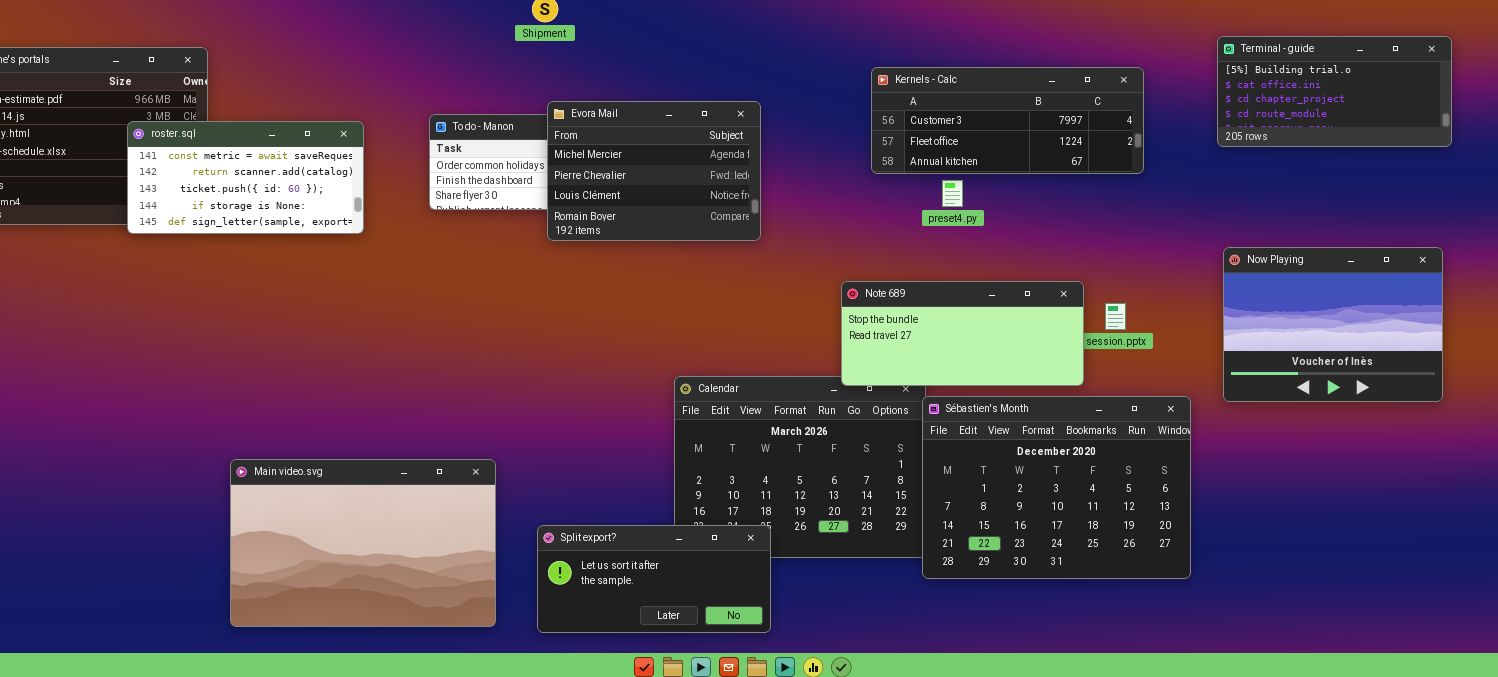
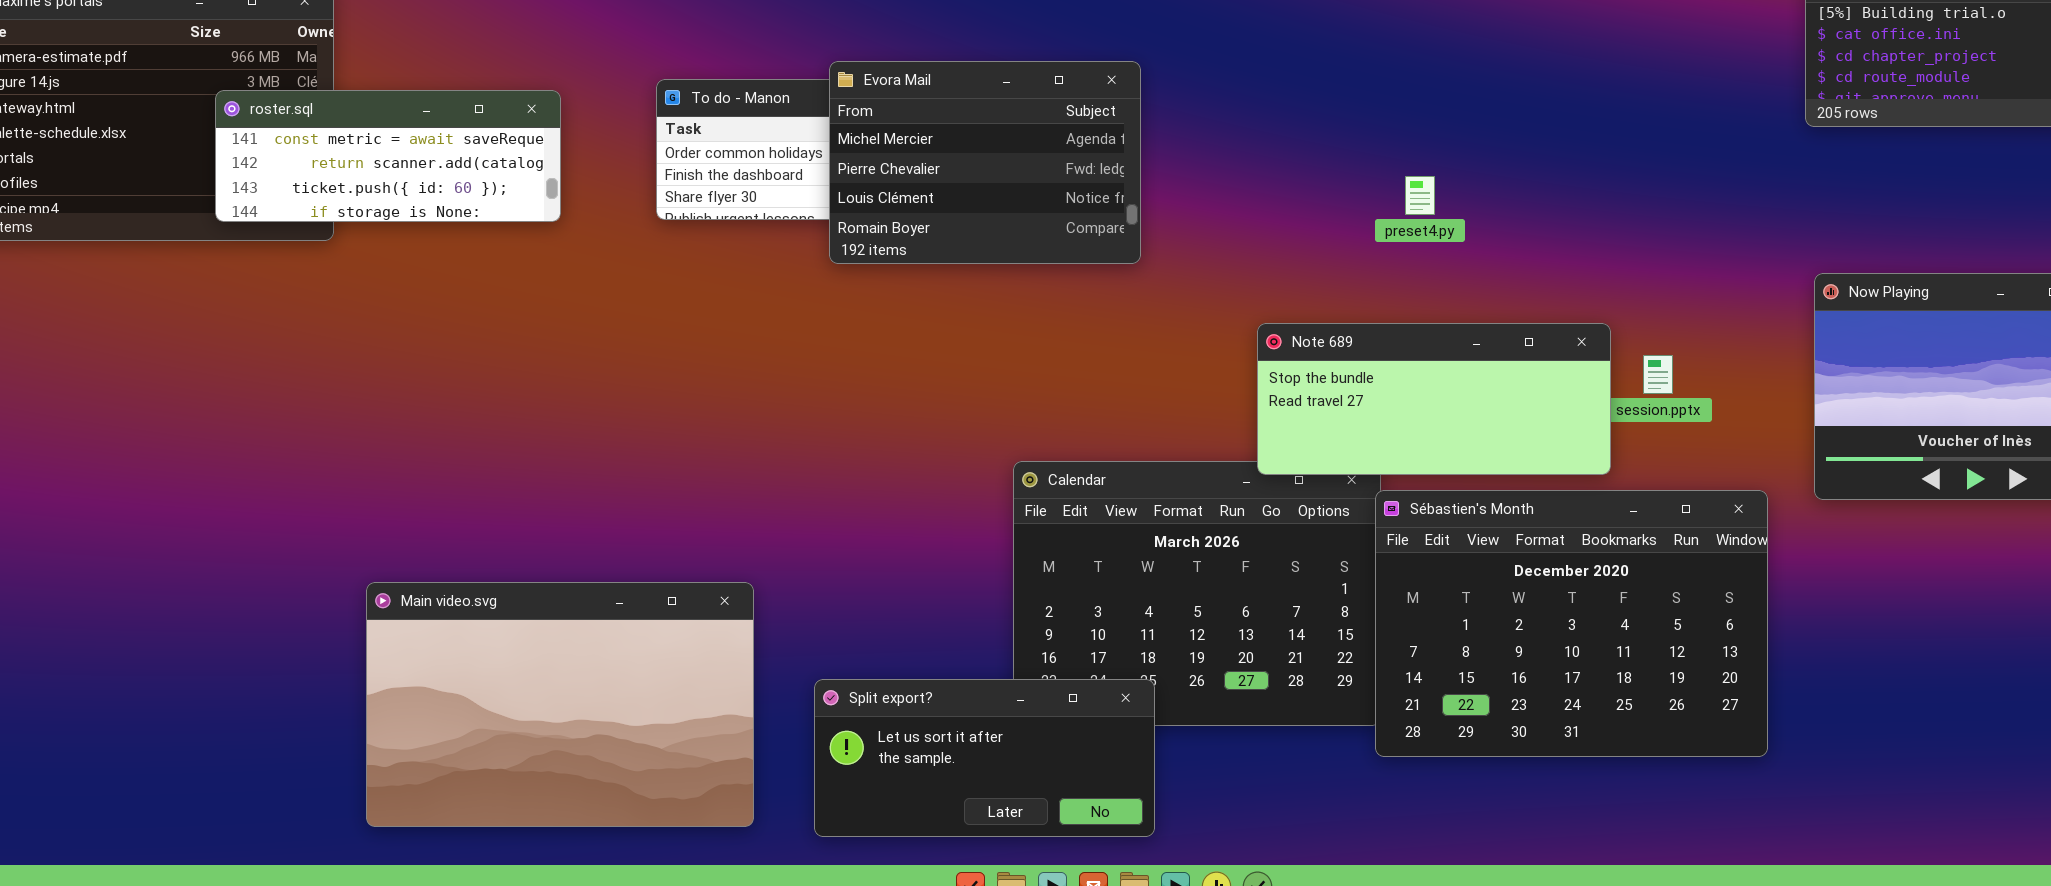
Kernels - Calc: [871,67,1144,174] -> none, closed
roster.sql: [127,121,364,234] -> [215,90,561,222], resized

